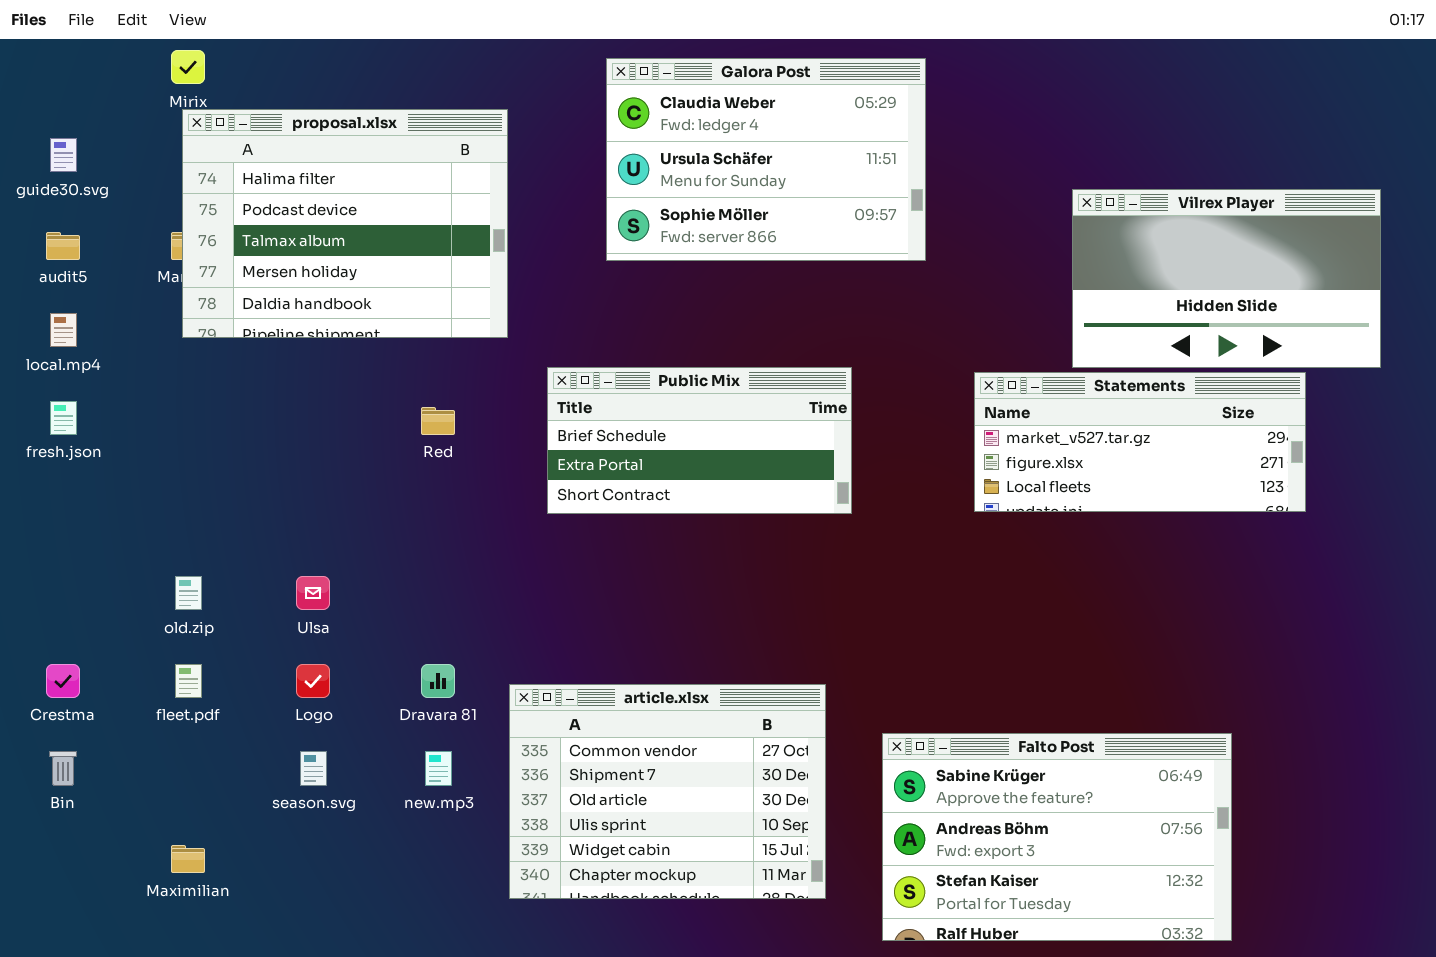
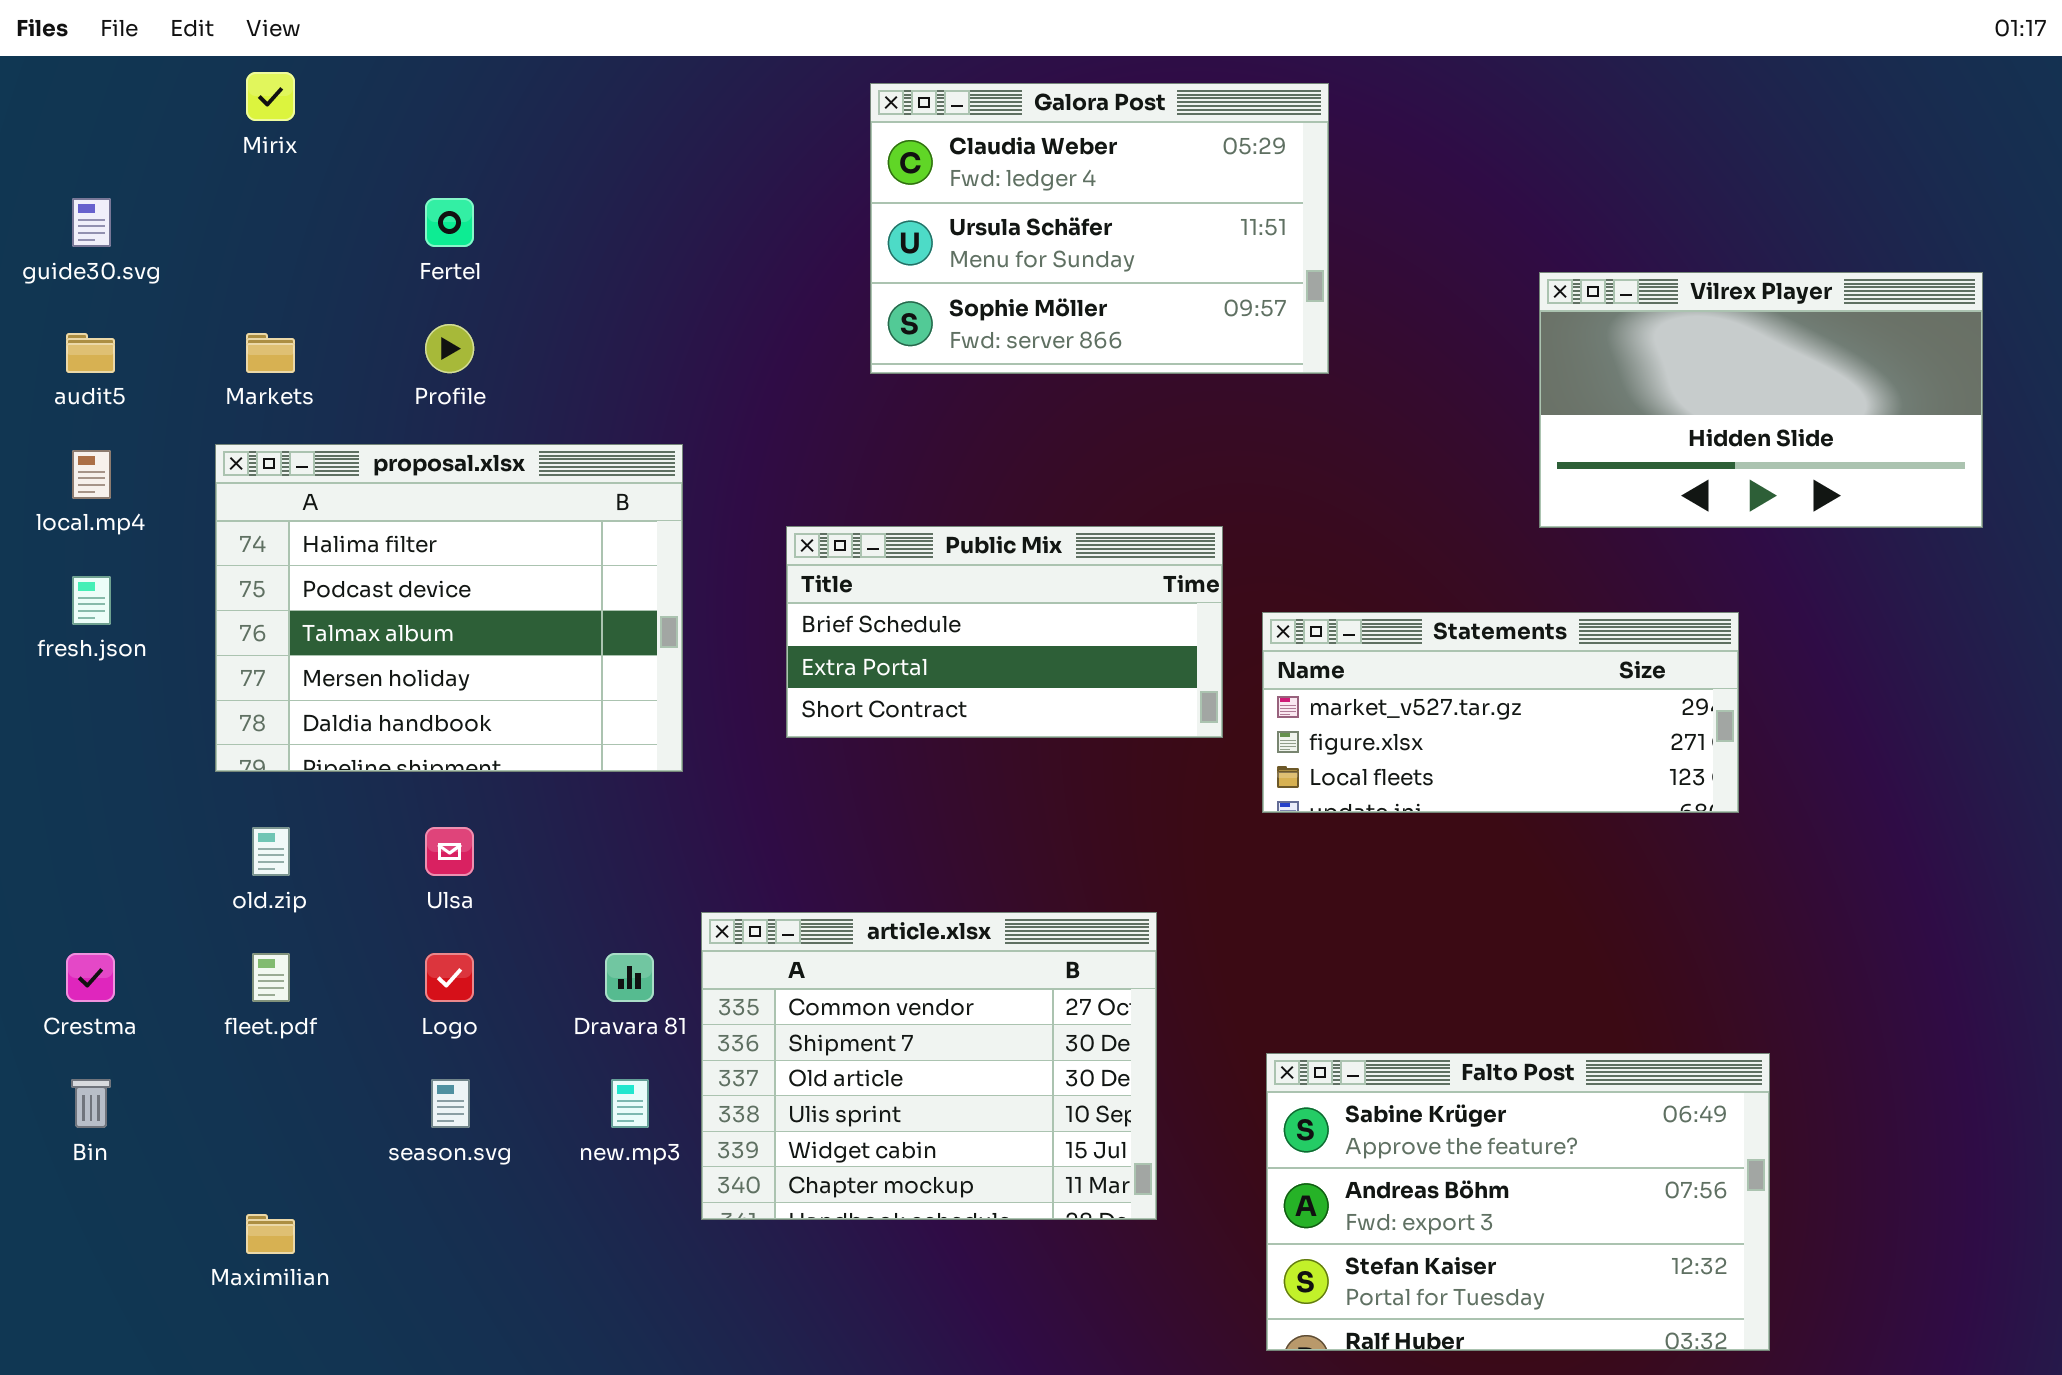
proposal.xlsx: [182,109,508,338] -> [215,444,683,772], moved
Statements: [974,372,1306,512] -> [1262,612,1739,813], moved
article.xlsx: [509,684,826,899] -> [701,912,1157,1220], moved

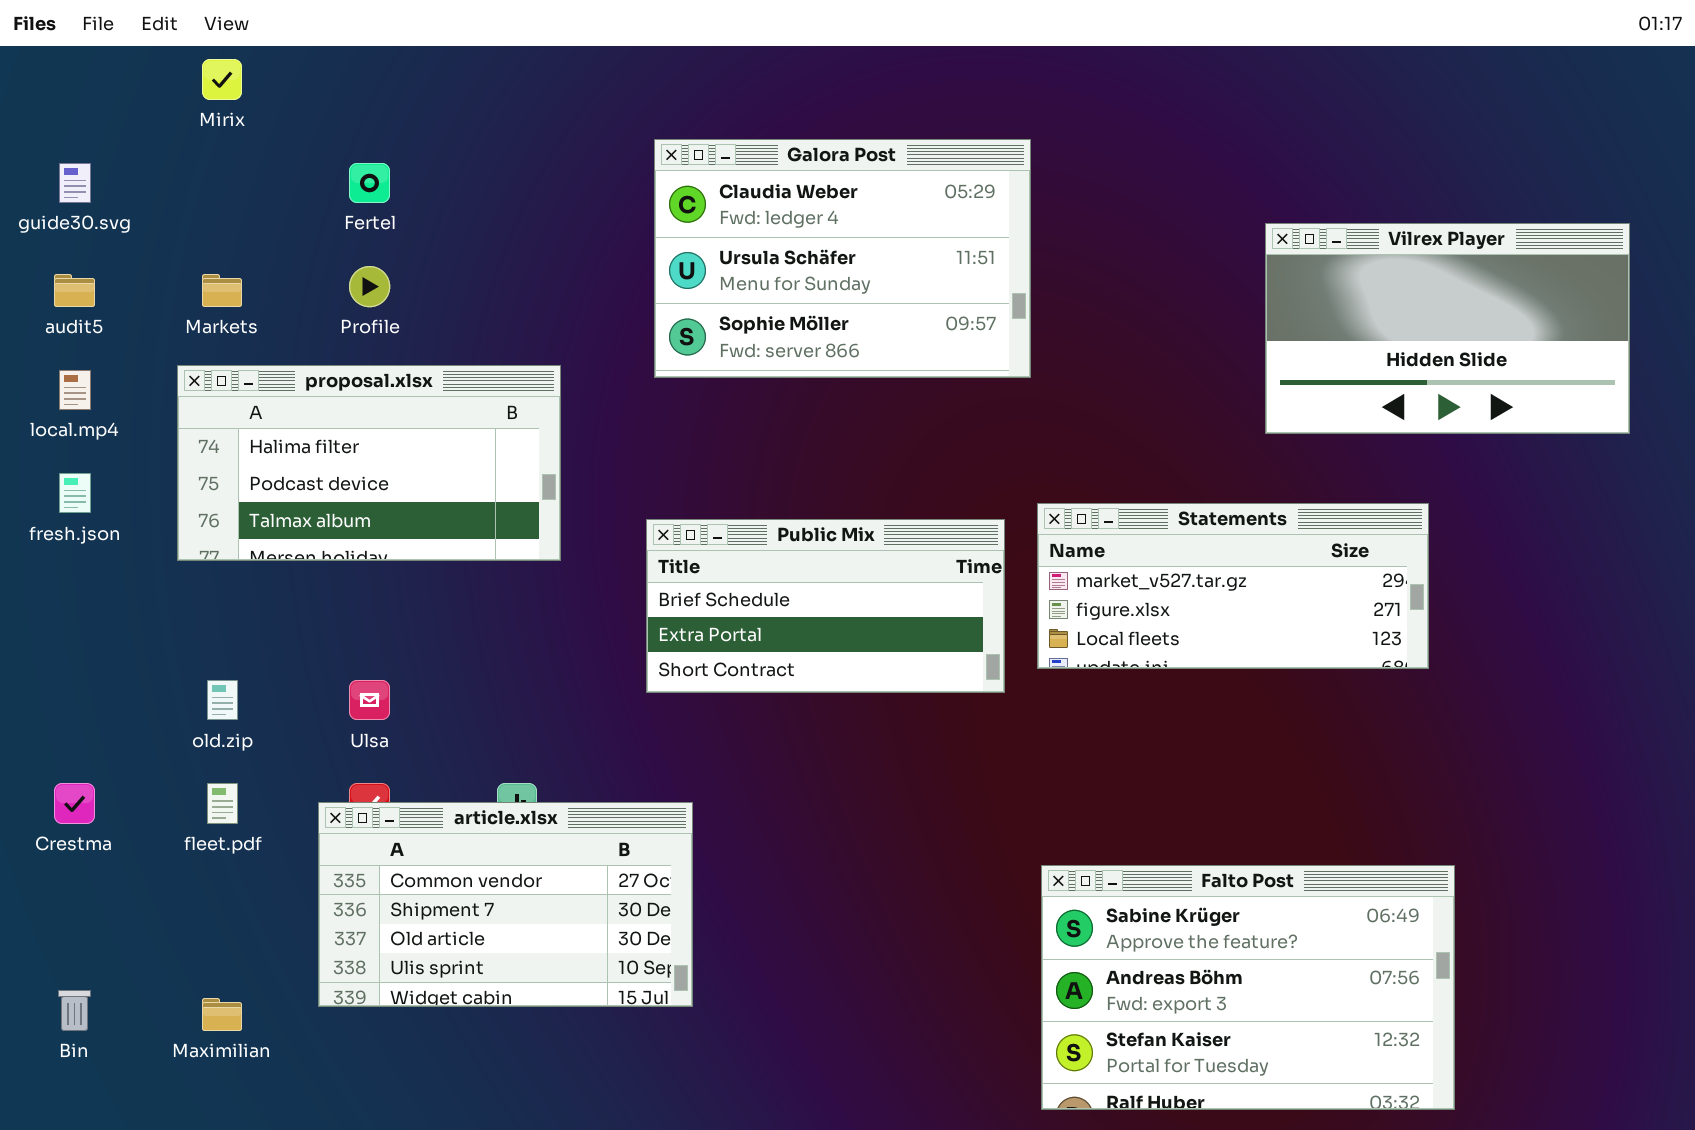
Galora Post: [870,83,1329,374] -> [654,139,1031,378], moved
proposal.xlsx: [215,444,683,772] -> [177,365,561,561], resized
Public Mix: [786,526,1223,738] -> [646,519,1005,693], moved
article.xlsx: [701,912,1157,1220] -> [318,802,693,1007], moved, resized
Bin: [71,1079,111,1128] -> [58,990,91,1031], moved

